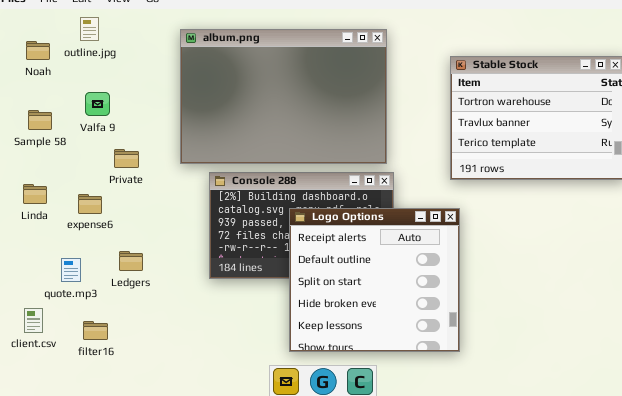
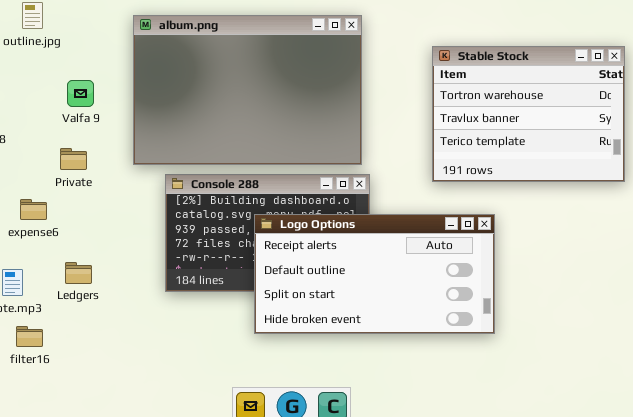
Valfa 9: [85,92,110,116] -> [67,80,94,107], moved
Logo Options: [289,208,460,352] -> [254,214,495,334], resized
filter16: [83,321,108,340] -> [16,326,43,347], moved

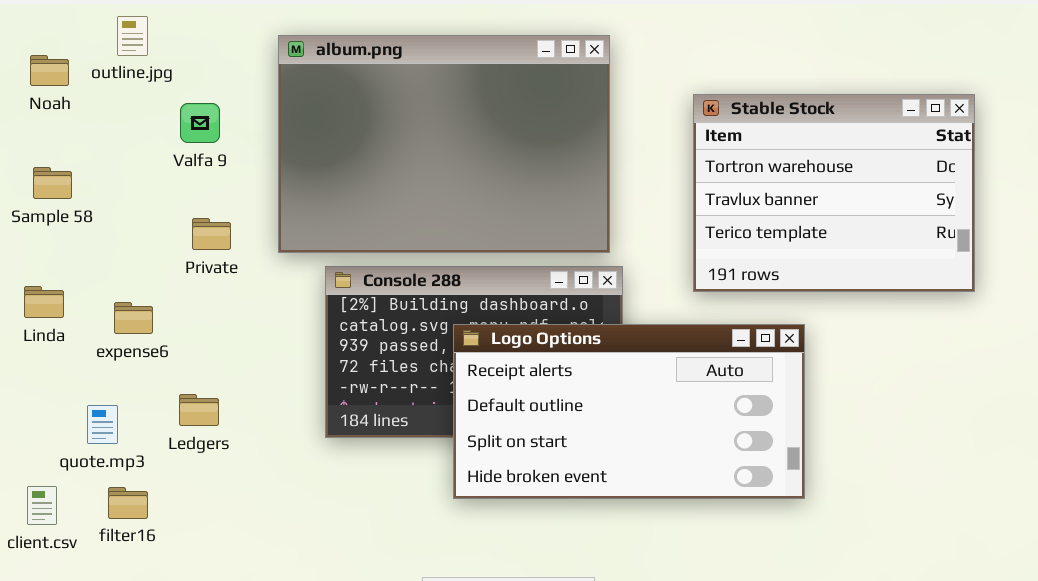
Stable Stock: [432,46,625,182] -> [693,94,975,292], moved
Valfa 9: [67,80,94,107] -> [180,103,220,143], moved
Private: [60,148,87,170] -> [192,218,231,250], moved

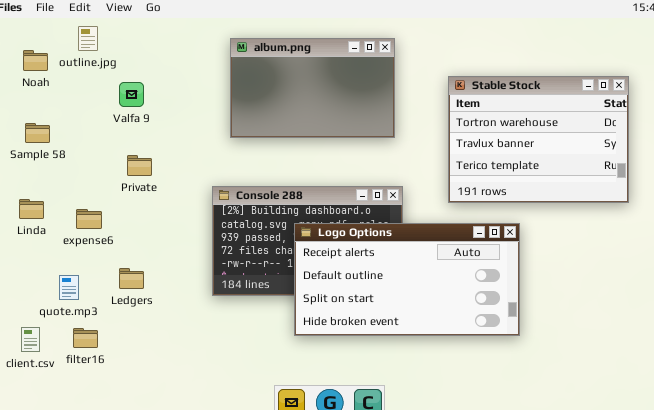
album.png: [278,35,610,253] -> [230,38,395,138], resized

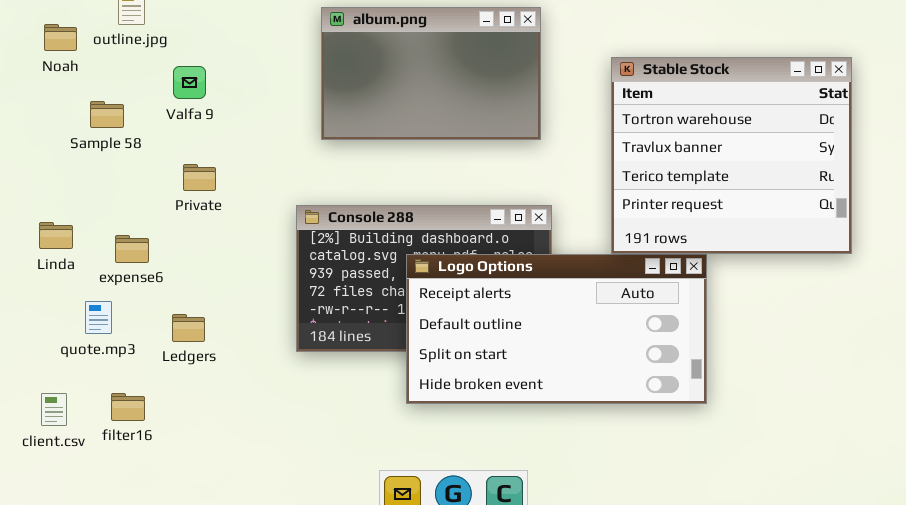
Stable Stock: [448,76,629,203] -> [611,57,852,254], resized
Sample 58: [25,123,50,143] -> [90,101,124,128], moved
quote.mp3: [59,275,79,300] -> [85,301,112,334], moved

